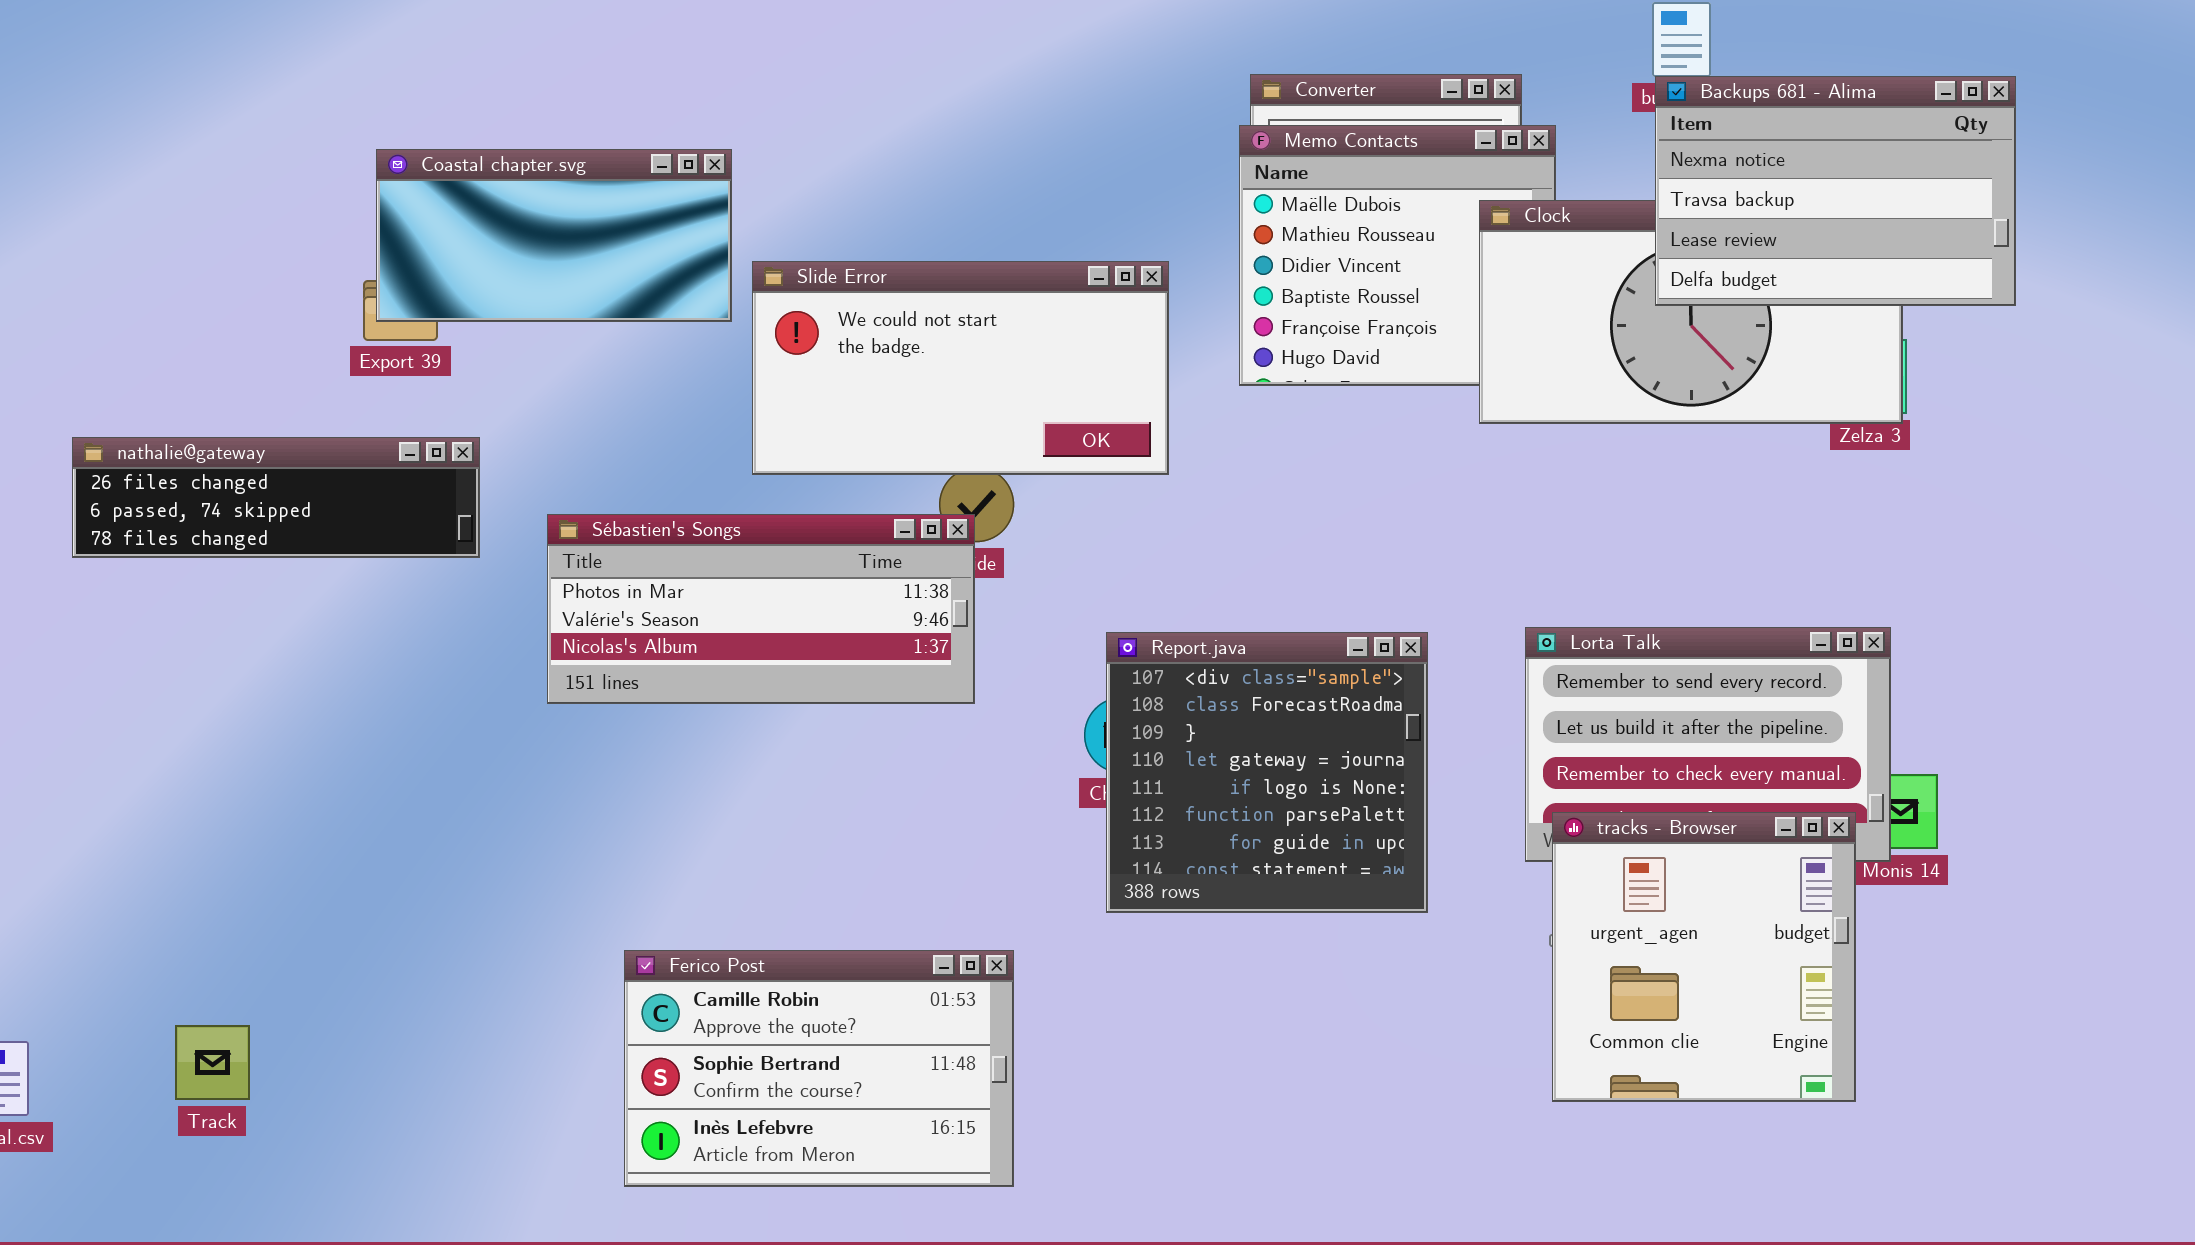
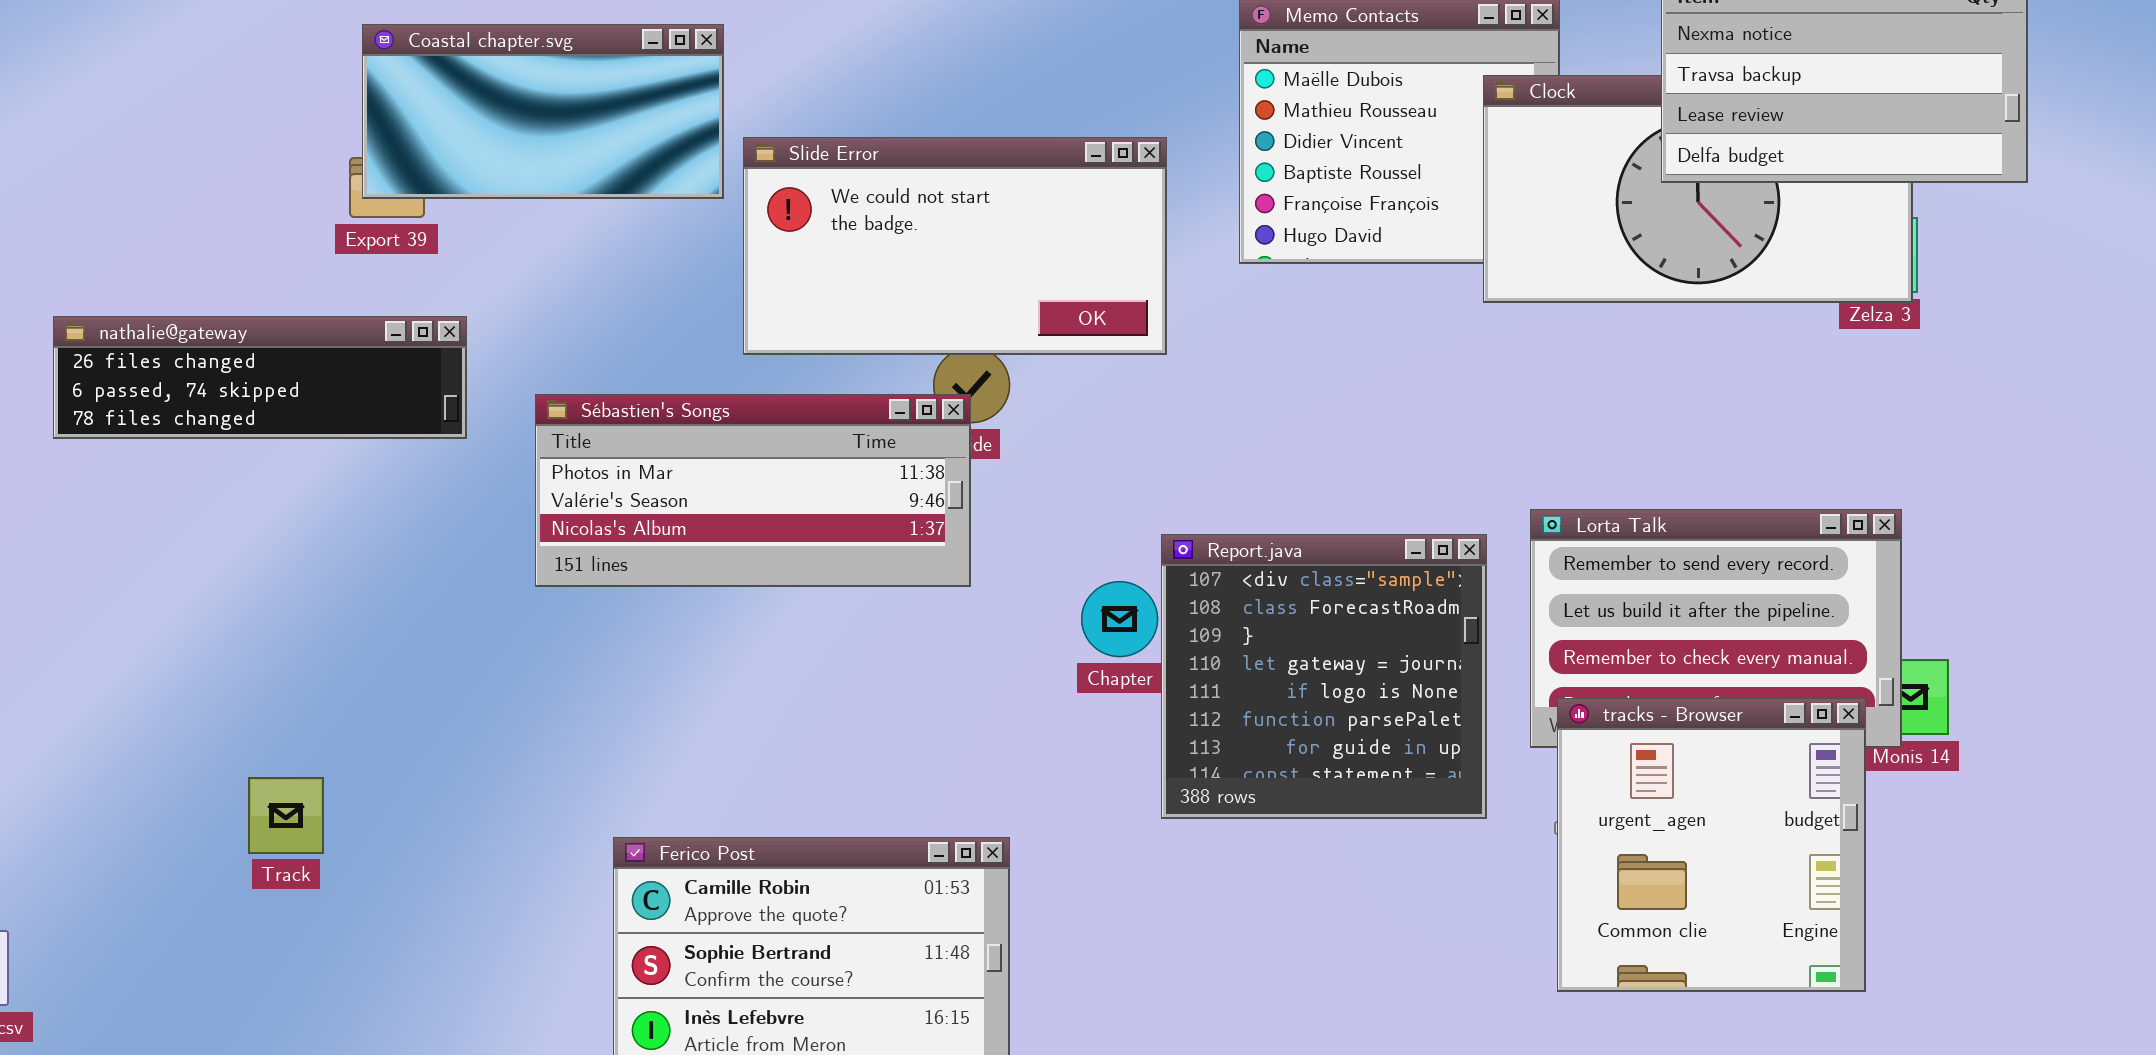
Report.java: [1106,632,1428,913] -> [1161,534,1487,819], moved
Track: [175,1025,250,1100] -> [248,777,324,854], moved

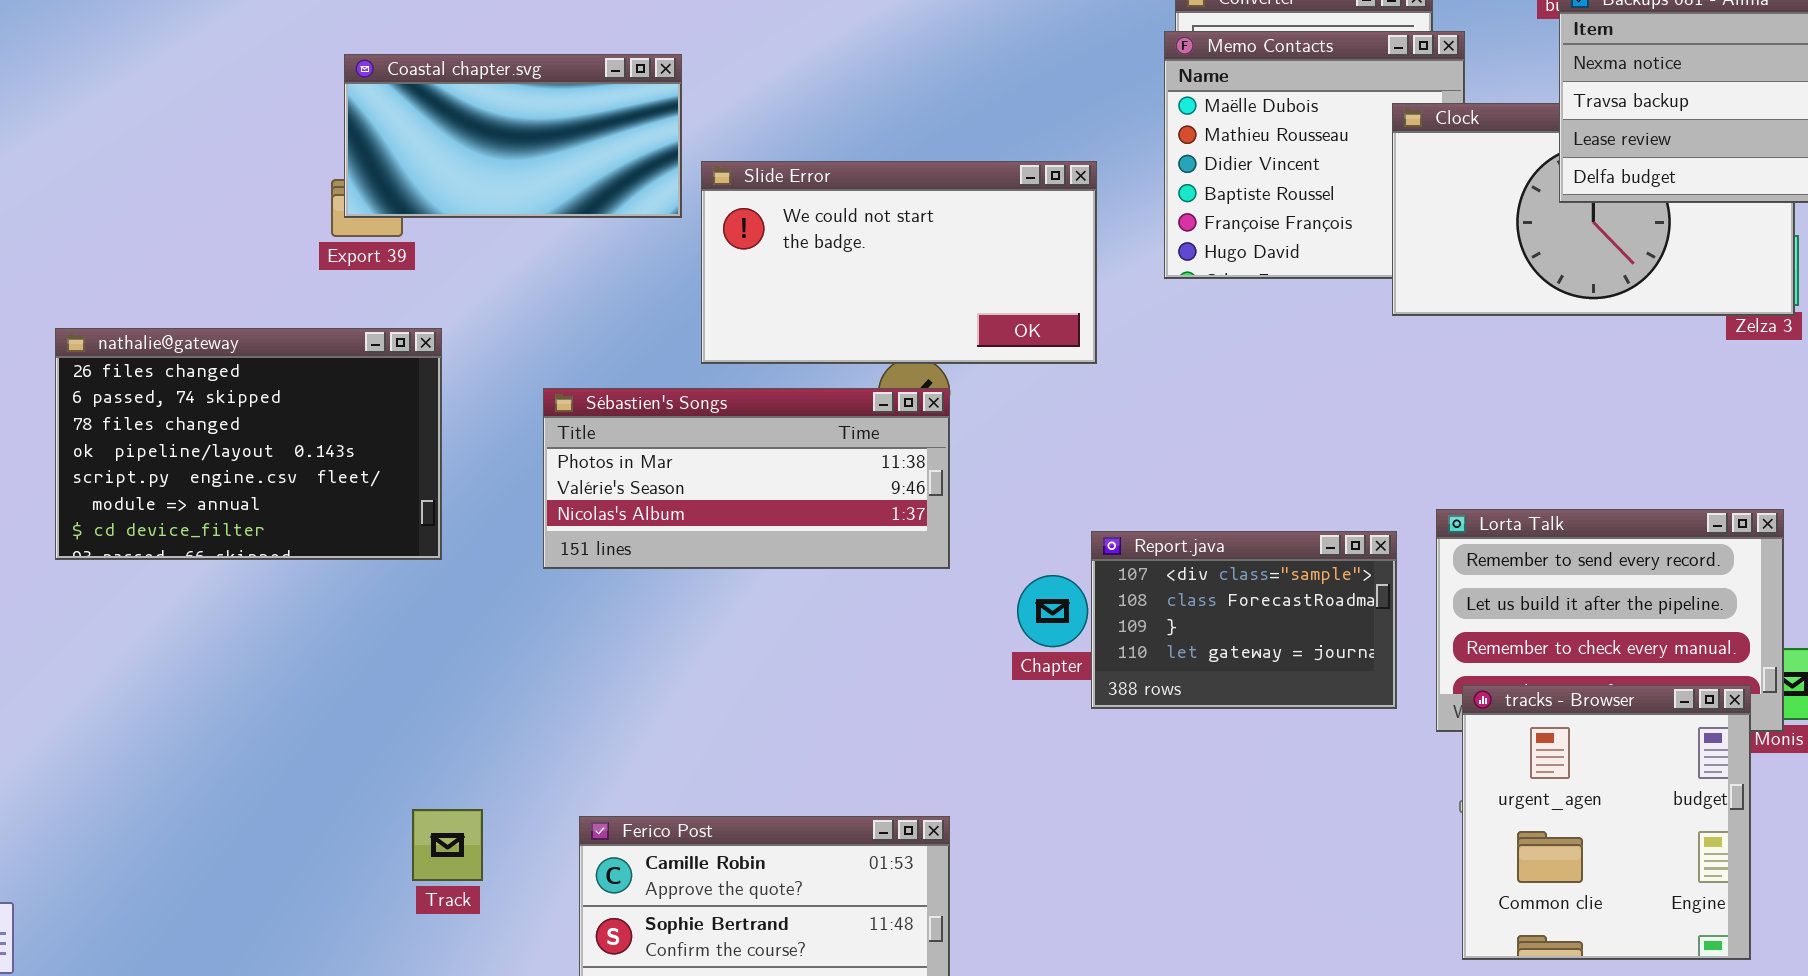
nathalie@gateway: [53,316,467,439] -> [55,328,442,560], resized
Sébastien's Songs: [535,394,971,587] -> [543,388,950,569], moved
Report.java: [1161,534,1487,819] -> [1091,531,1397,709], resized
Track: [248,777,324,854] -> [412,809,483,881], moved

